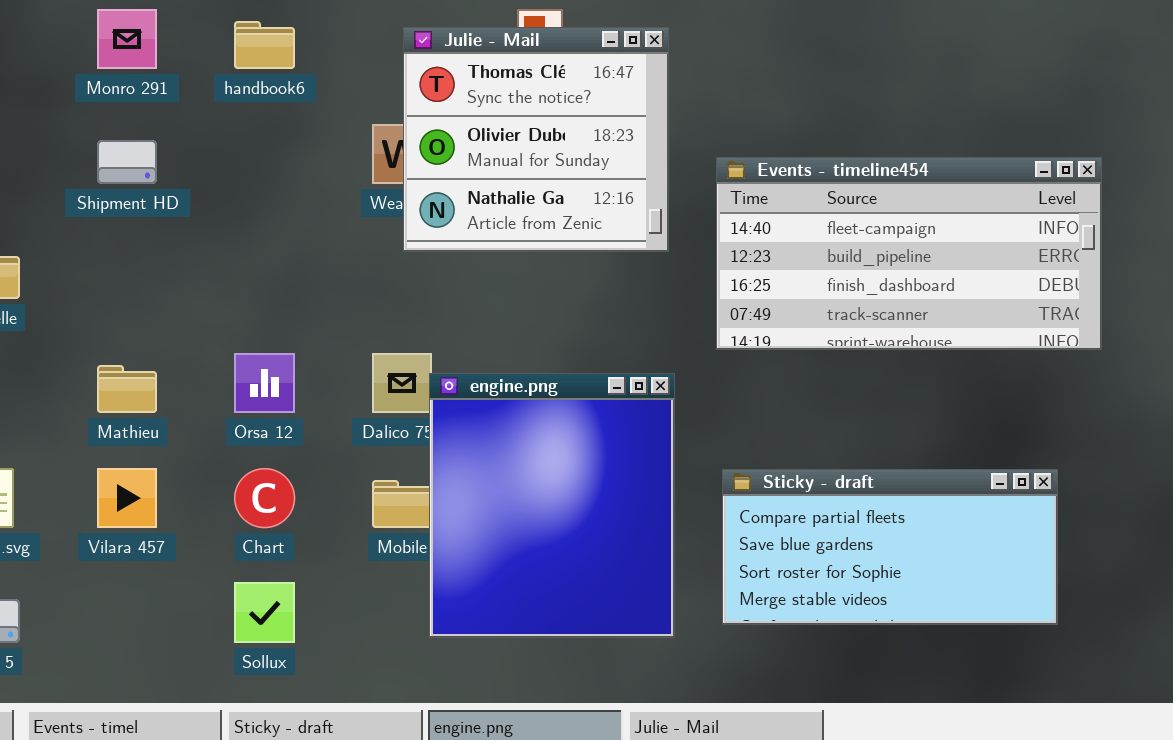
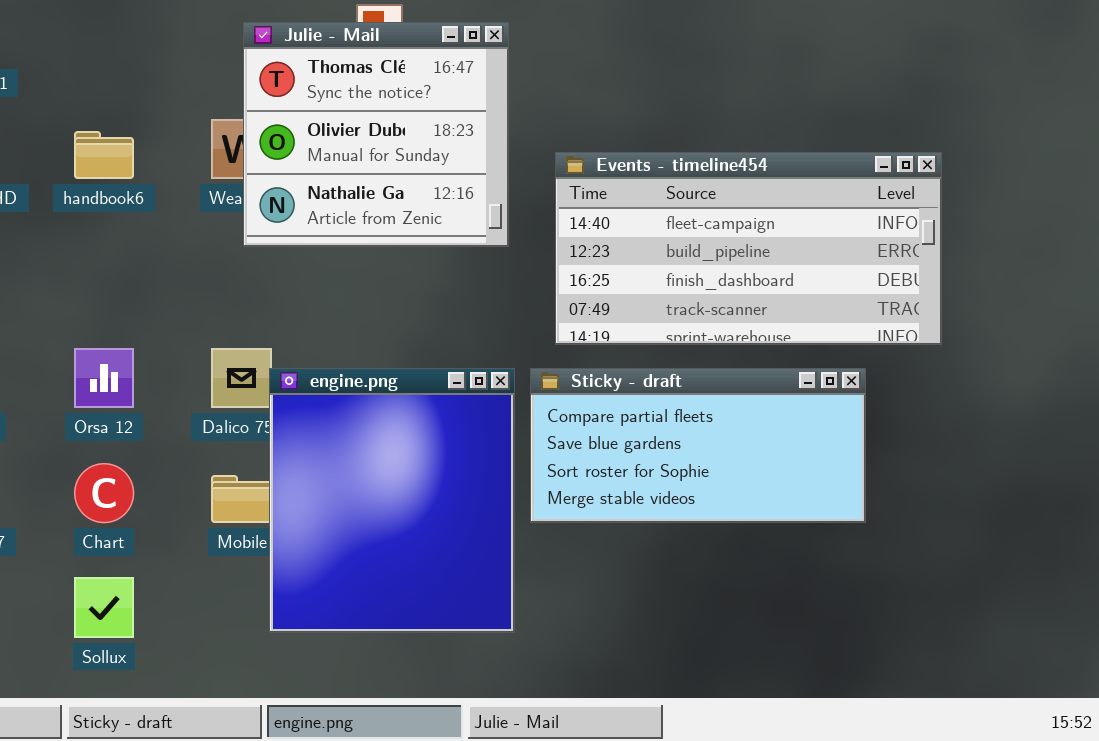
handbook6: [234,21,295,69] -> [74,131,134,179], moved
Sticky - draft: [722,469,1058,625] -> [530,368,866,523], moved

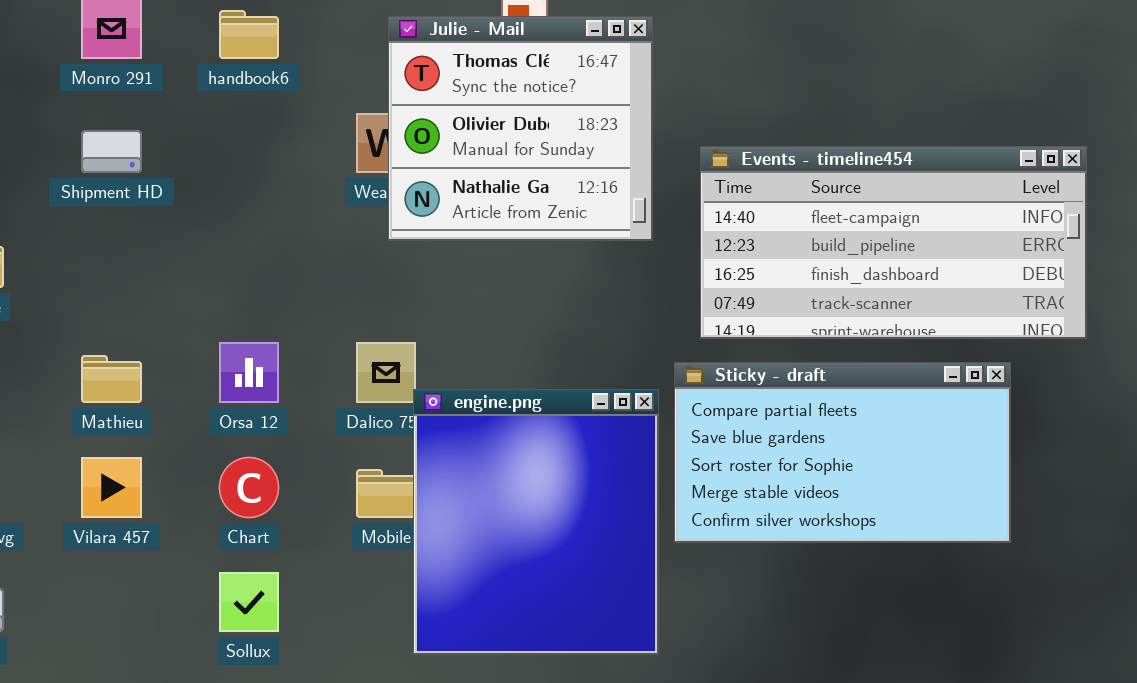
handbook6: [74,131,134,179] -> [219,10,279,59], moved
engine.png: [269,368,515,633] -> [413,389,659,655], moved
Sticky - draft: [530,368,866,523] -> [674,362,1011,543], resized

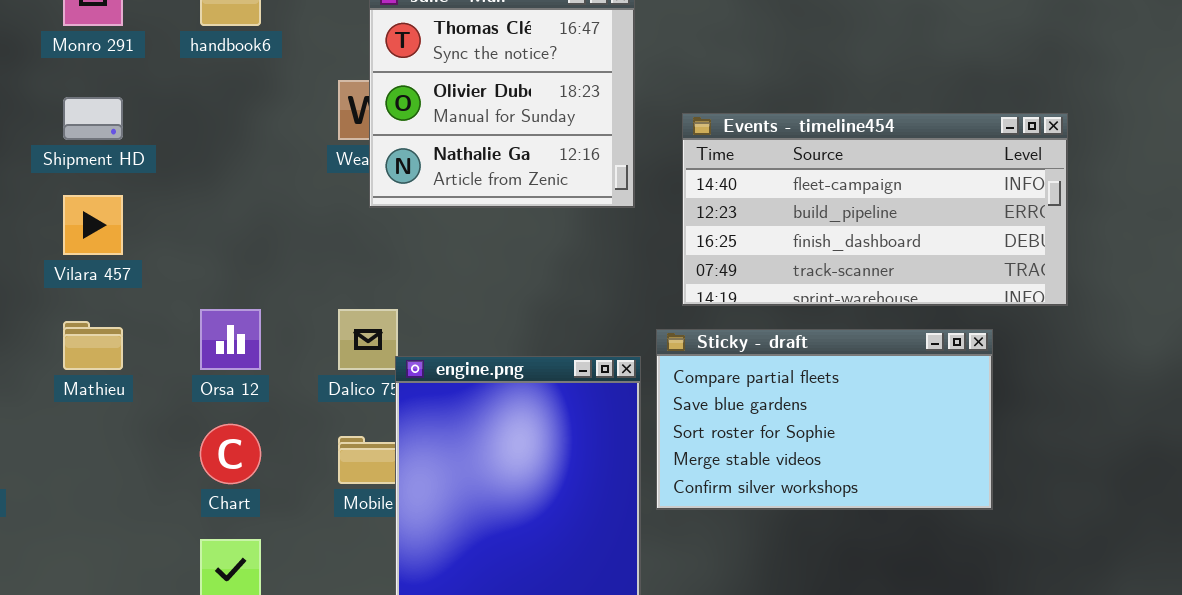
Vilara 457: [81,457,142,518] -> [63,195,123,255], moved

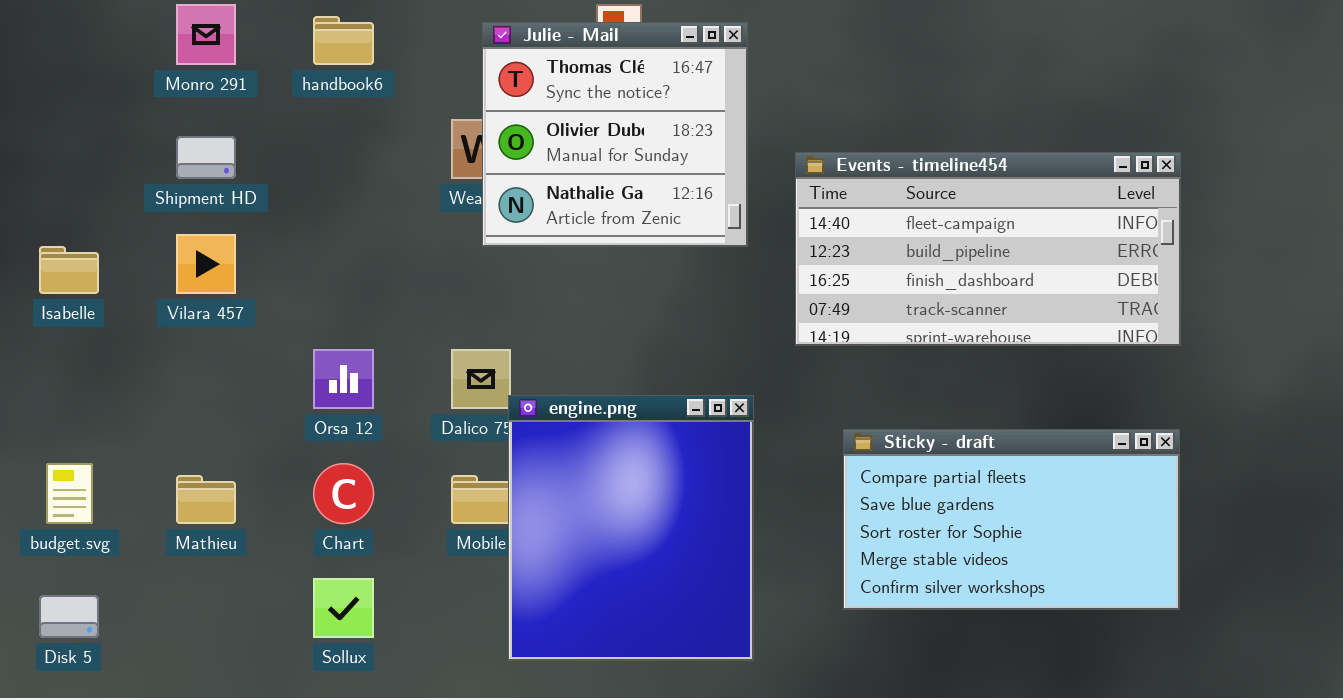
Mathieu: [63,321,123,370] -> [176,475,236,524], moved
Sticky - draft: [656,329,993,510] -> [843,429,1180,610], moved

